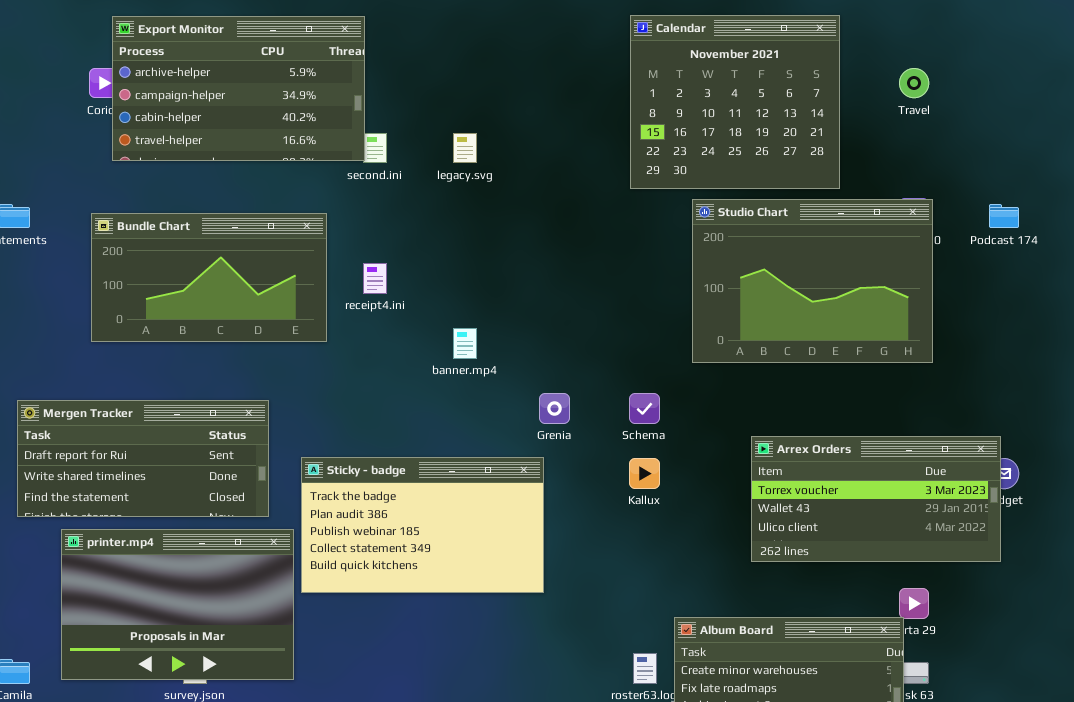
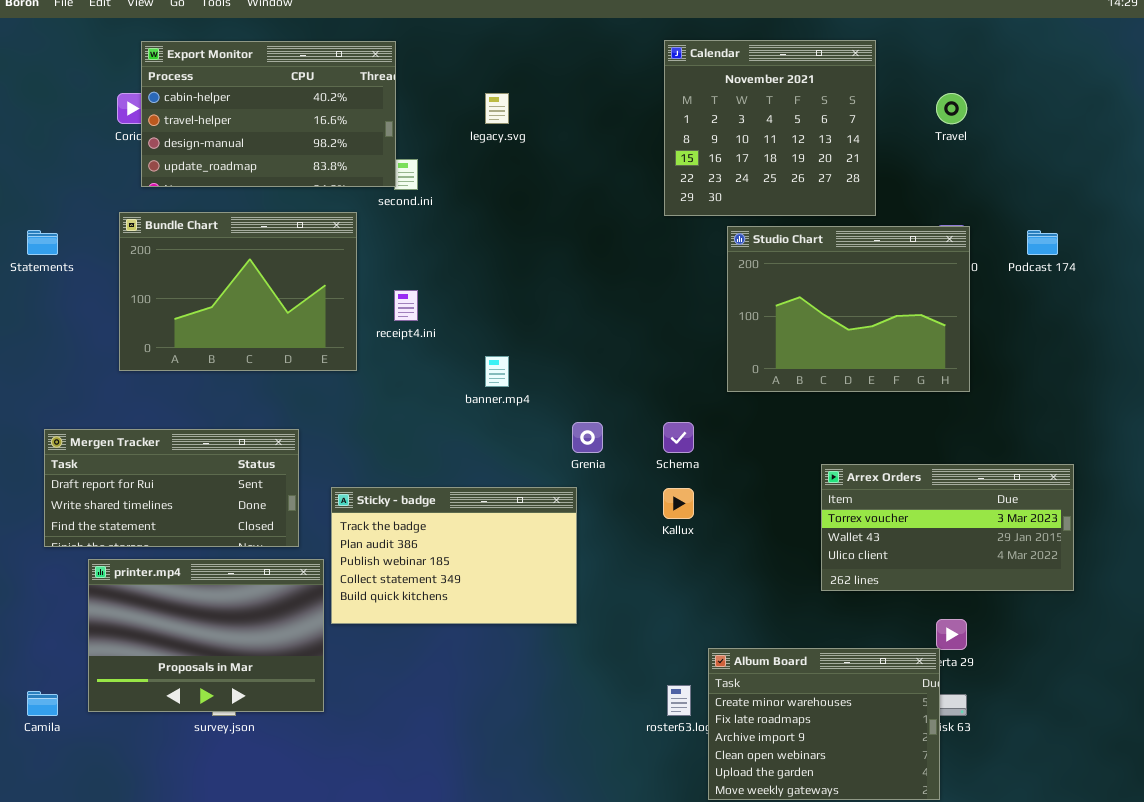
Export Monitor: [112,16,365,161] -> [141,41,396,187], scrolled down 2 rows
legacy.svg: [453,133,477,163] -> [485,93,509,124], moved
Bundle Chart: [91,213,327,342] -> [119,212,357,371], resized
Arrex Orders: [751,436,1001,562] -> [821,464,1074,591], moved

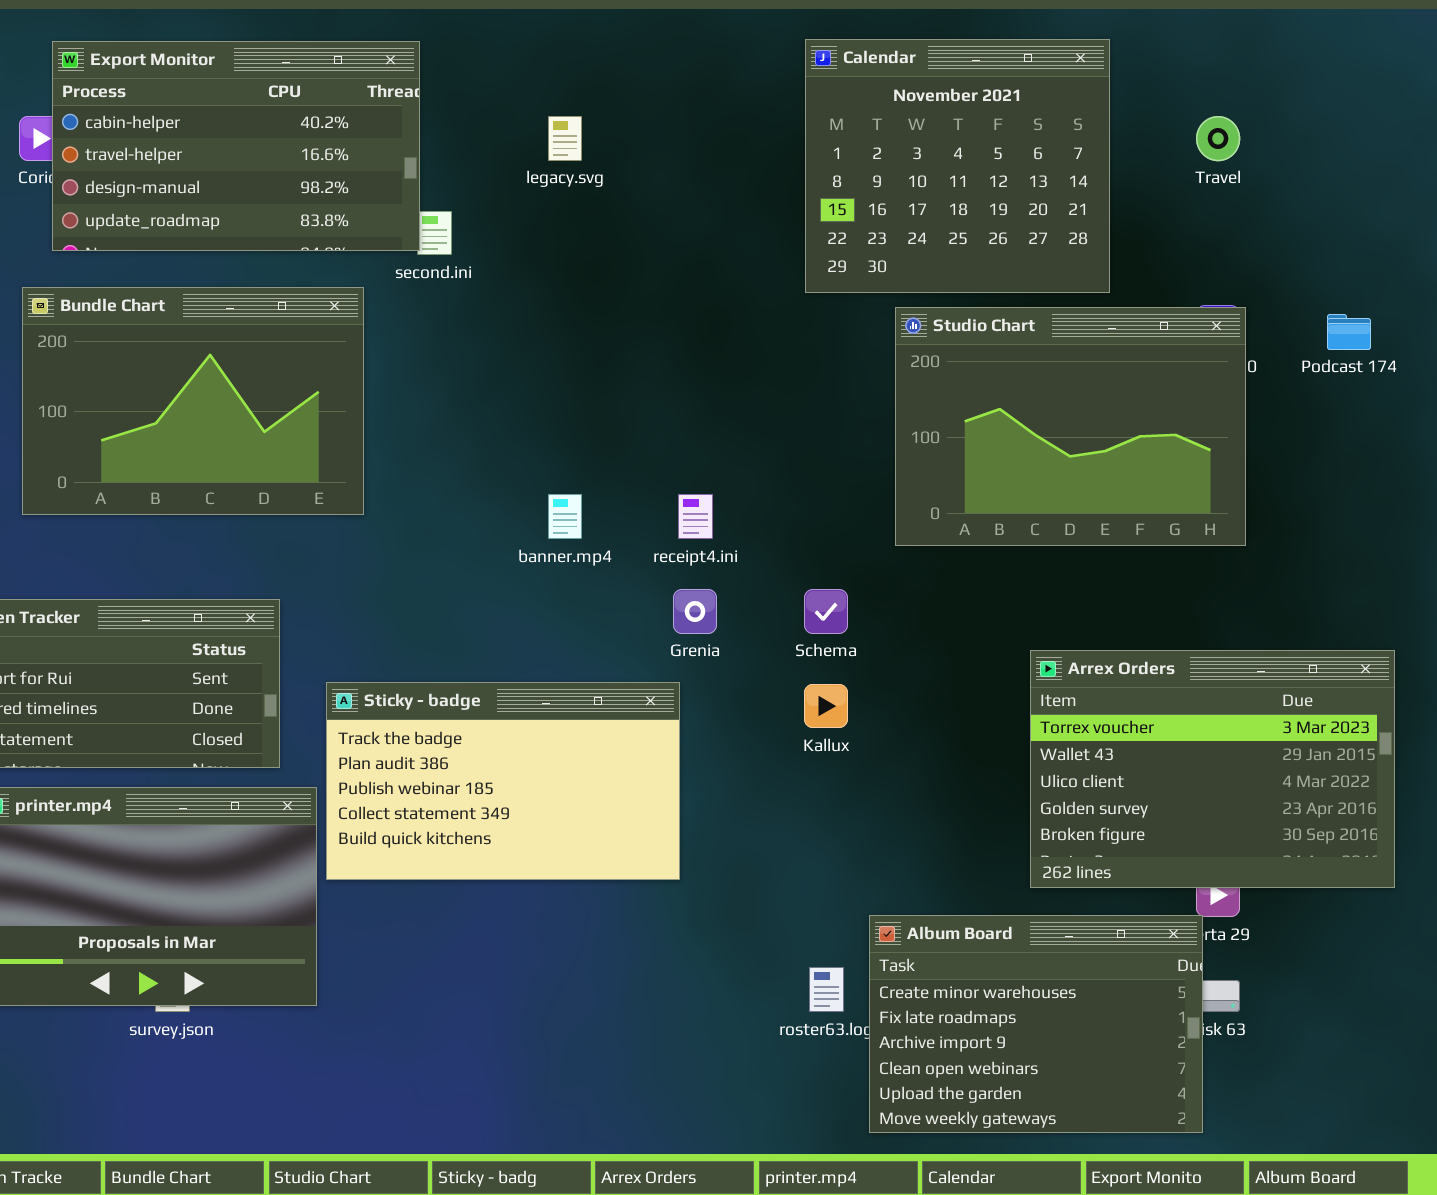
receipt4.ini: [394,290,418,321] -> [678,494,713,539], moved
Arrex Orders: [821,464,1074,591] -> [1030,650,1395,888], resized

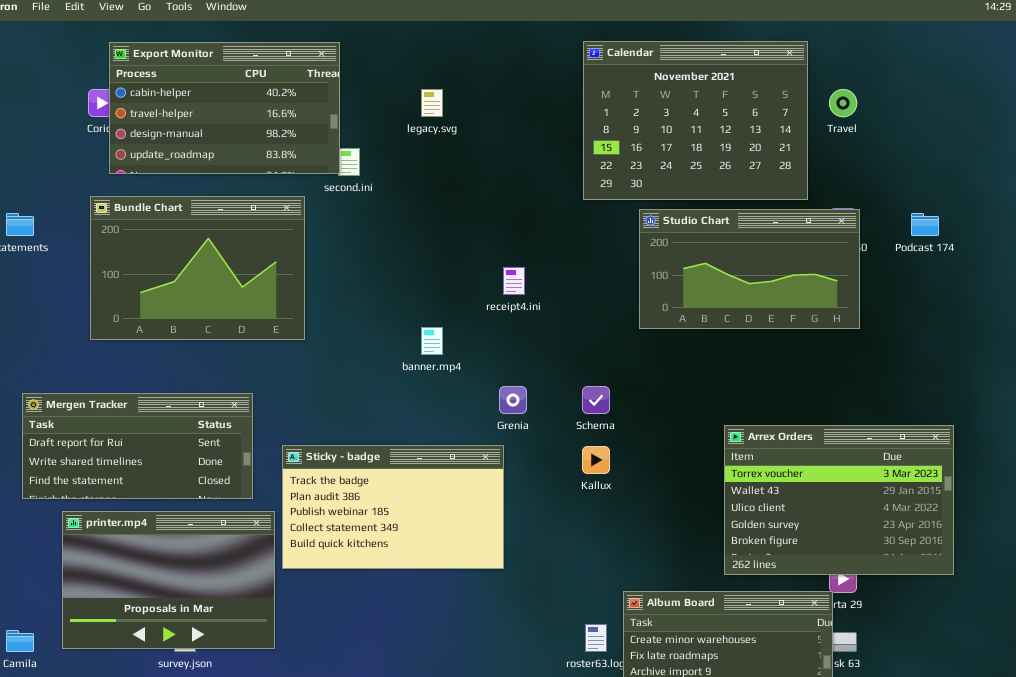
Calendar: [805,39,1110,293] -> [583,41,808,200], resized
Studio Chart: [895,307,1246,546] -> [639,209,860,329], resized
receipt4.ini: [678,494,713,539] -> [503,267,525,295], moved

